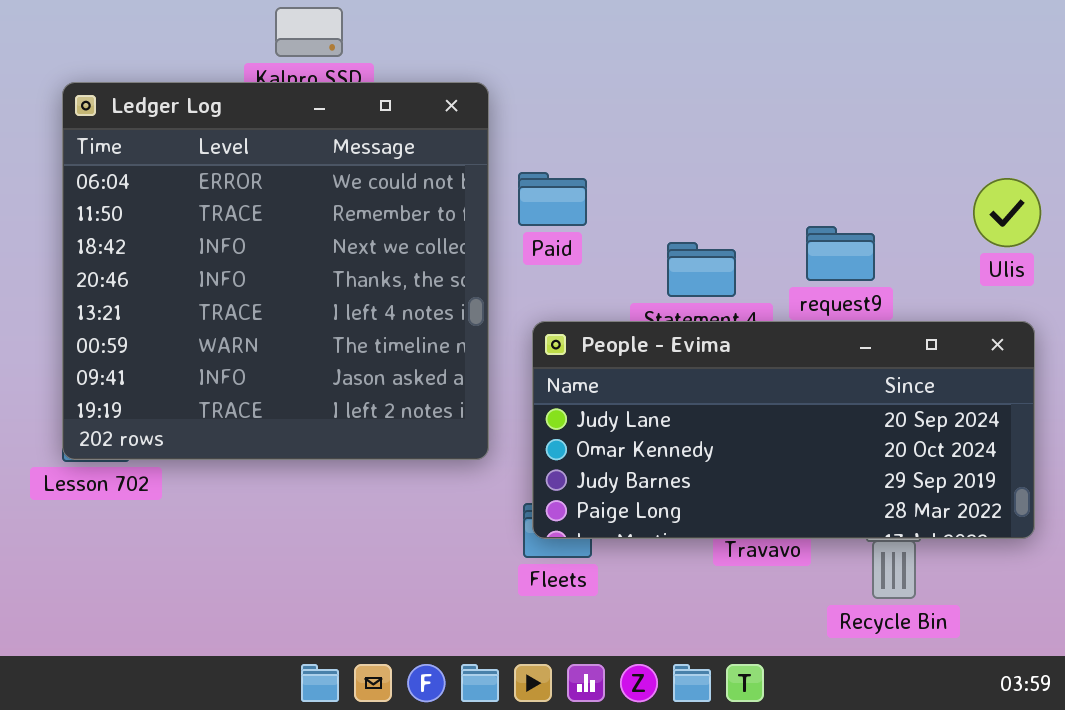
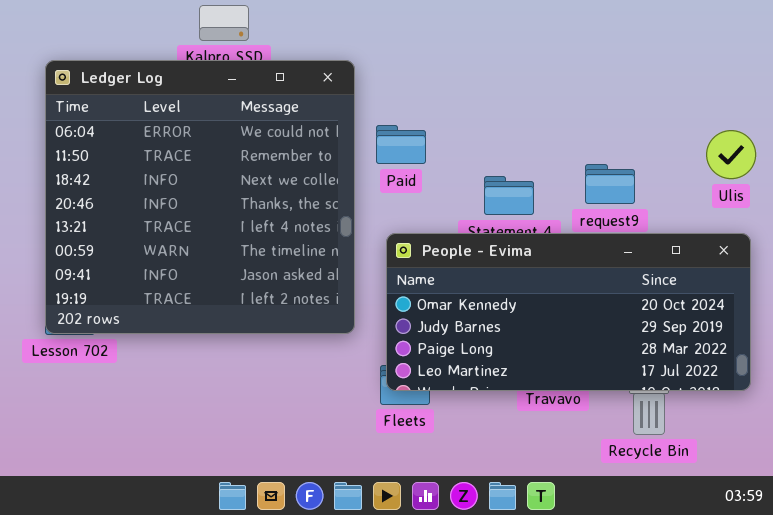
People - Evima: [532,321,1035,539] -> [386,233,751,391], scrolled down 1 row

